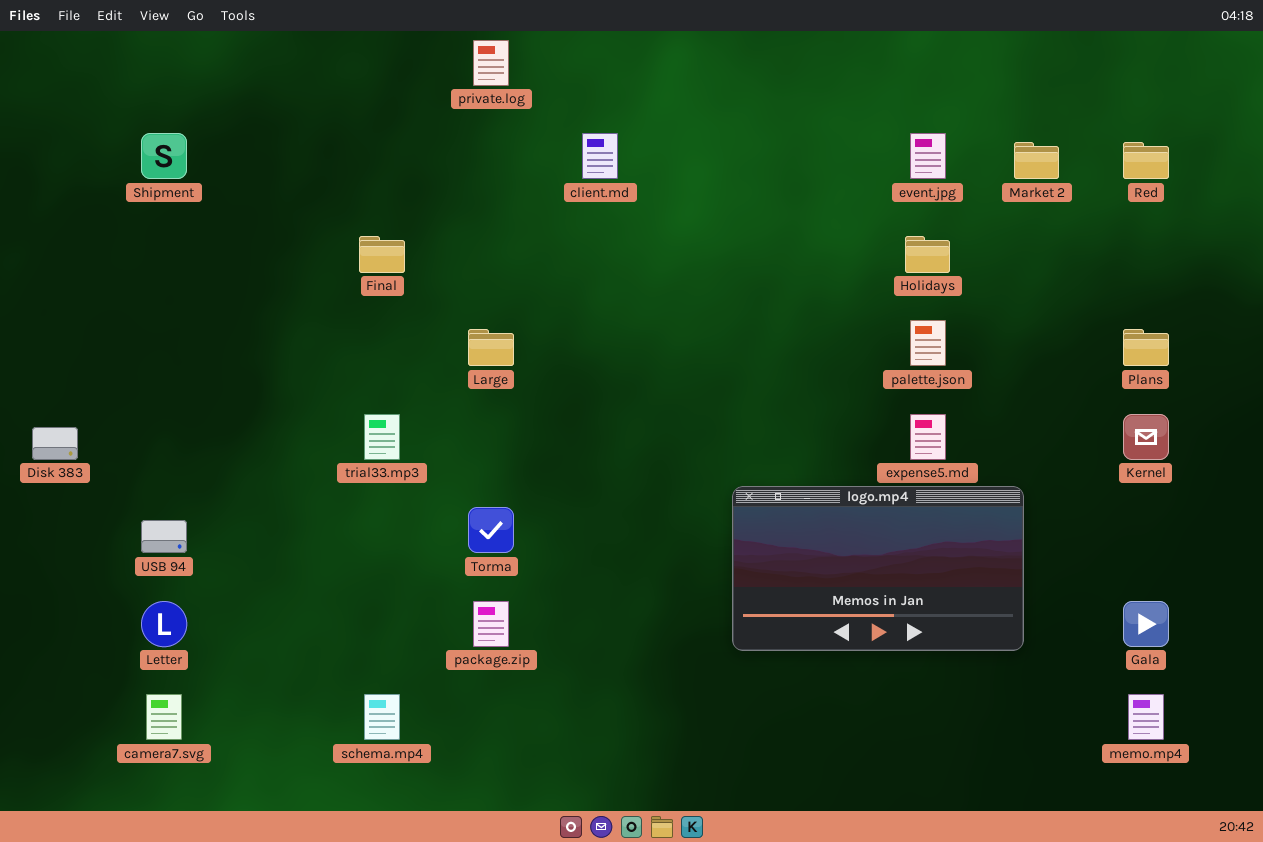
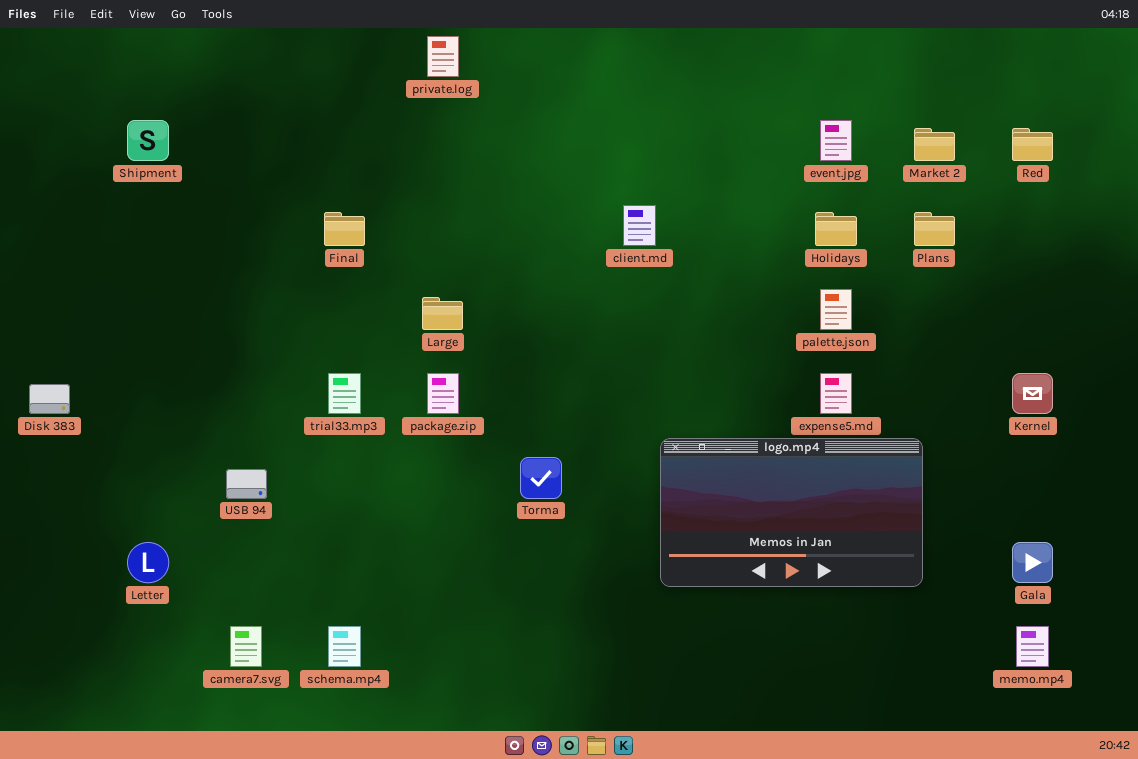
client.md: [582,133,618,179] -> [623,205,656,246], moved
Plans: [1123,329,1169,366] -> [914,212,955,246], moved
Torma: [468,507,514,553] -> [520,457,562,499], moved
USB 94: [141,520,187,553] -> [226,469,267,499], moved
package.zip: [473,601,509,647] -> [427,373,459,414], moved
camera7.svg: [146,694,182,740] -> [230,626,262,667], moved

